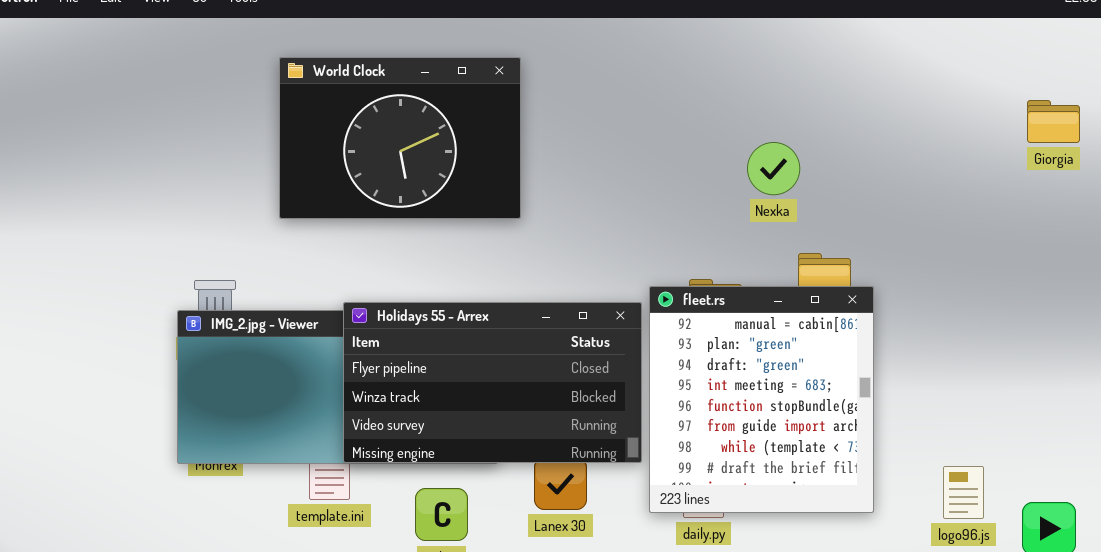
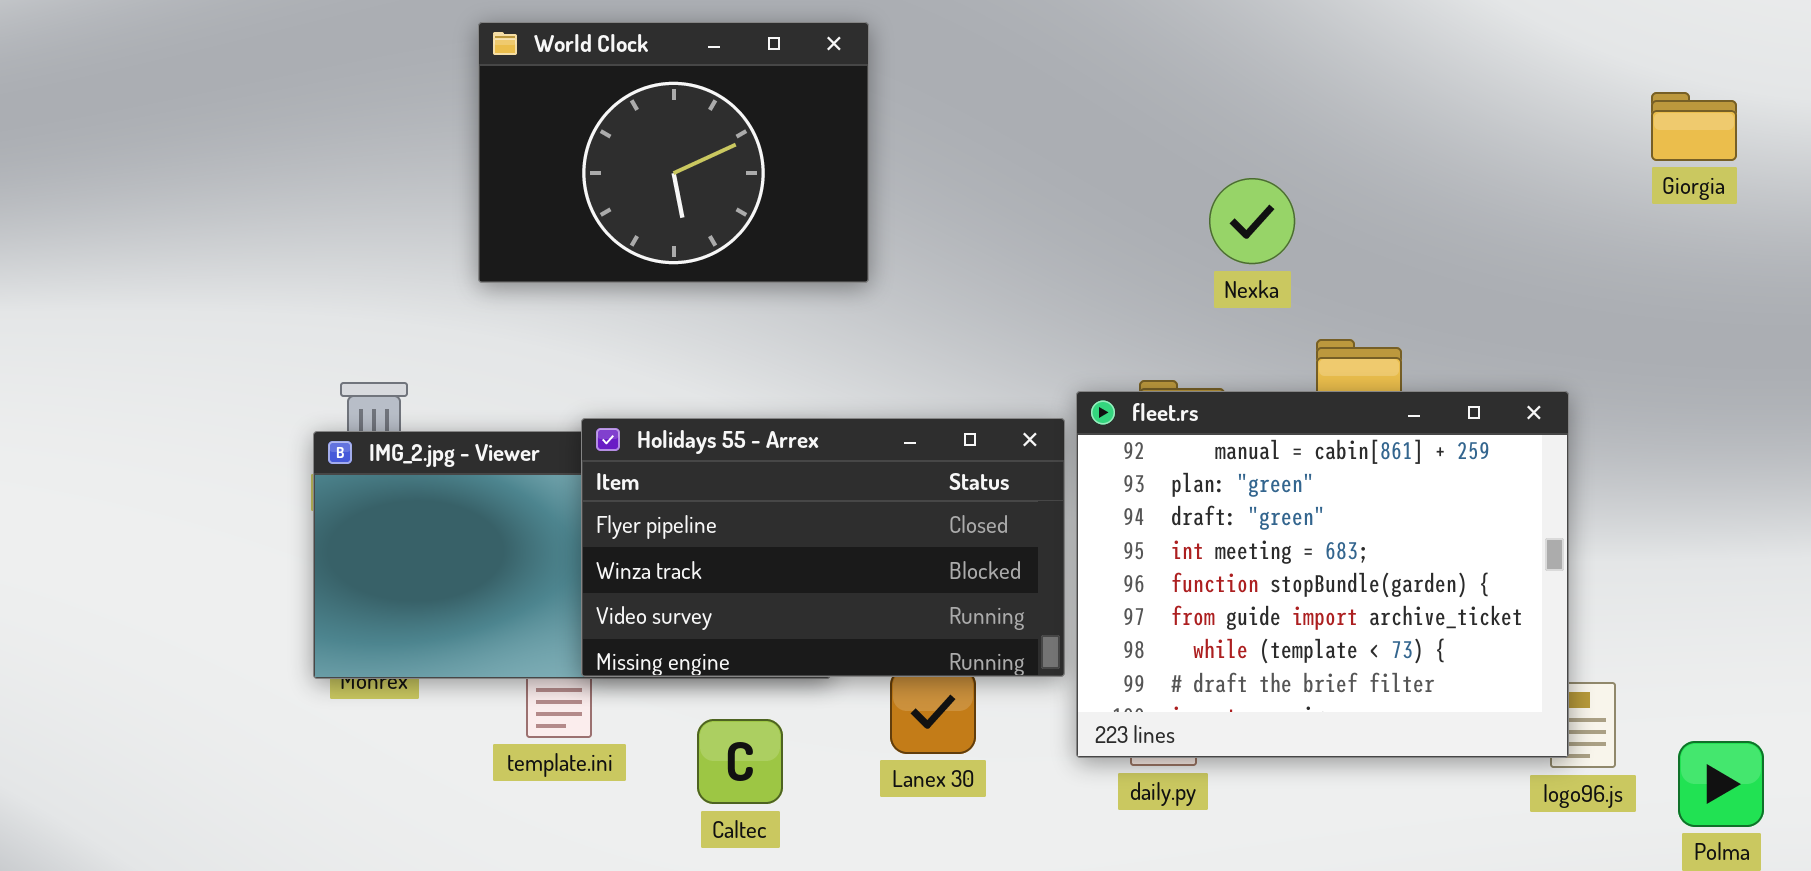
Giorgia: [1027,100,1080,143] -> [1651,92,1737,161], moved
Nexka: [747,142,800,195] -> [1209,178,1295,264], moved
fleet.rs: [649,286,874,513] -> [1076,391,1569,758], resized

